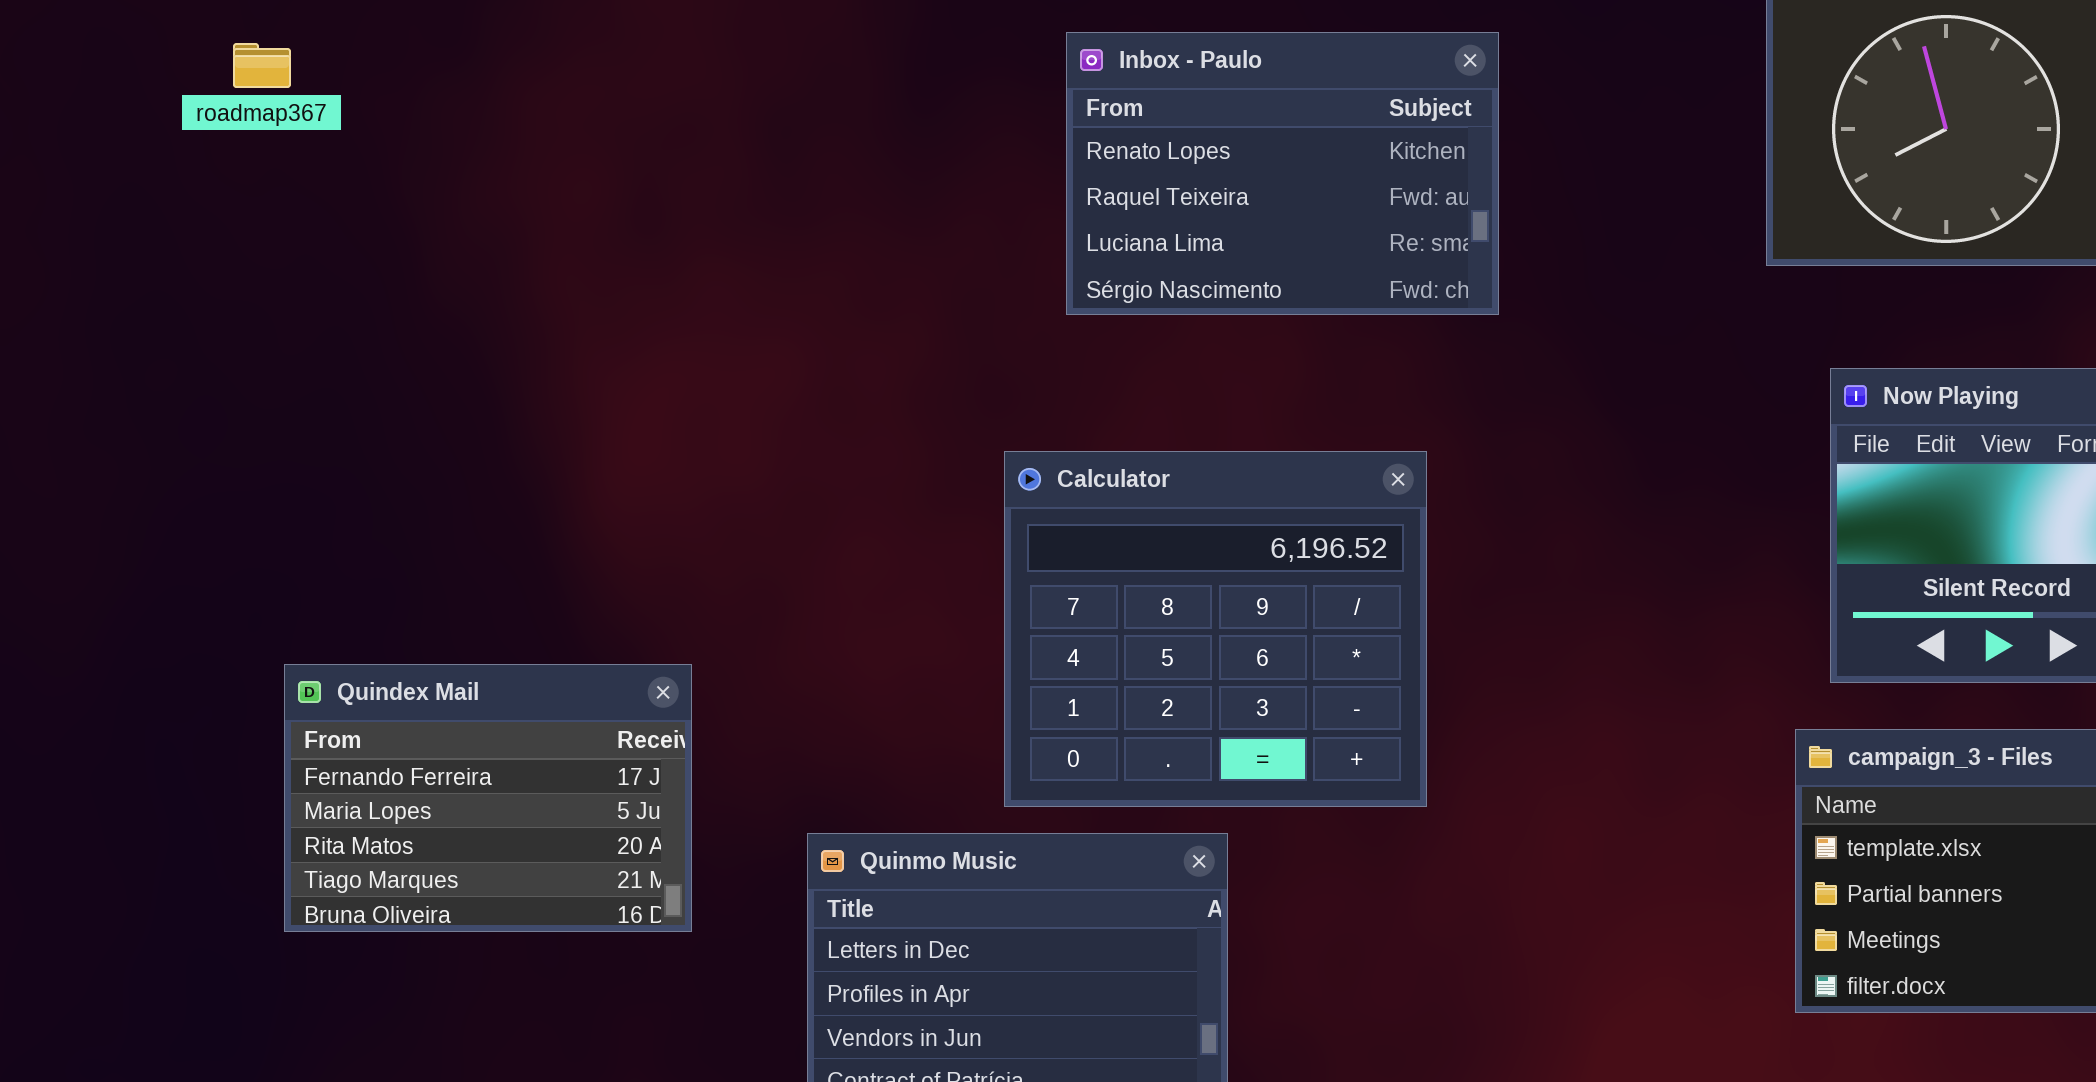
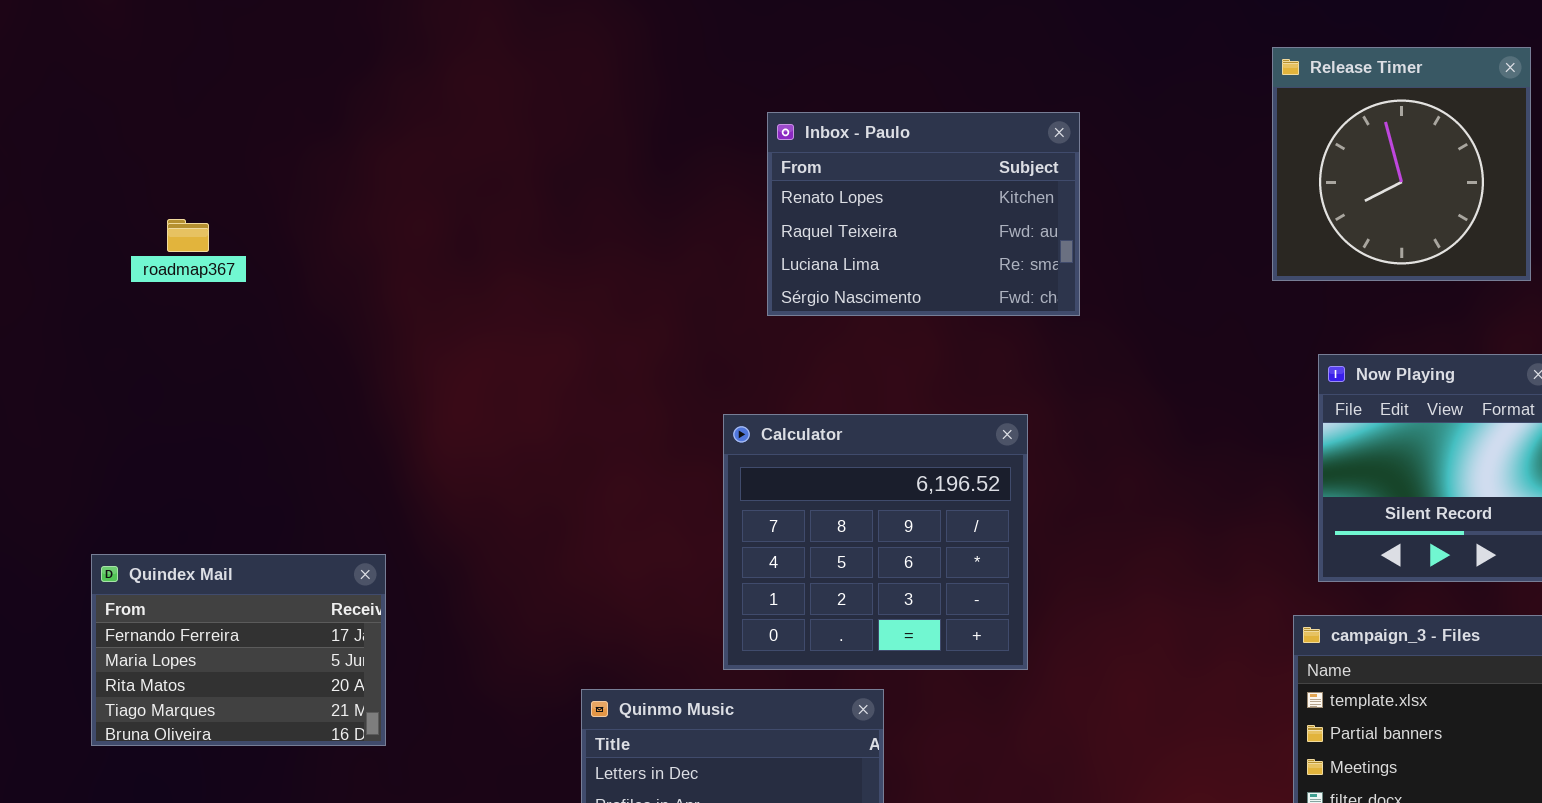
roadmap367: [233,43,291,88] -> [167,219,209,252], moved
Quindex Mail: [284,664,692,932] -> [91,554,386,746], moved

